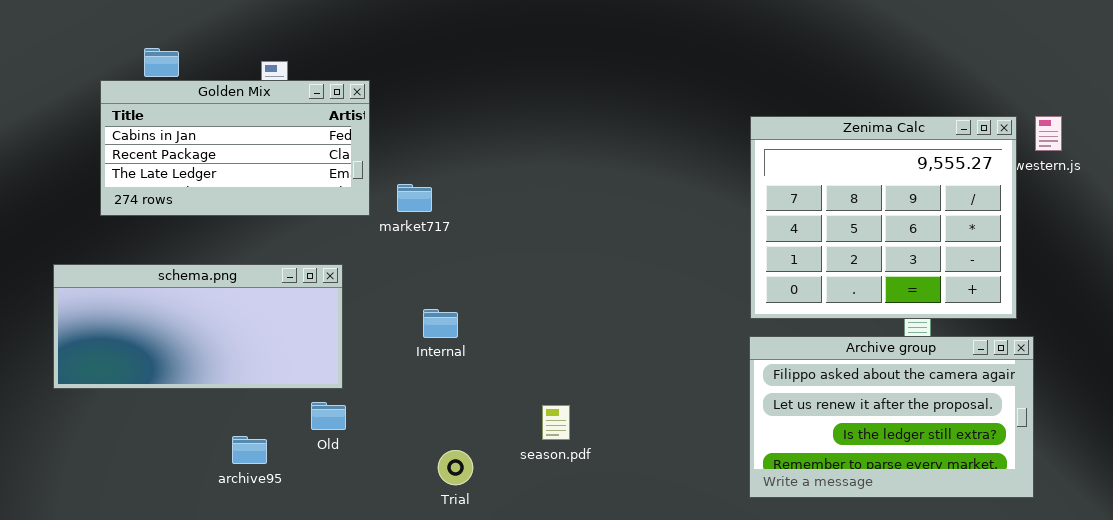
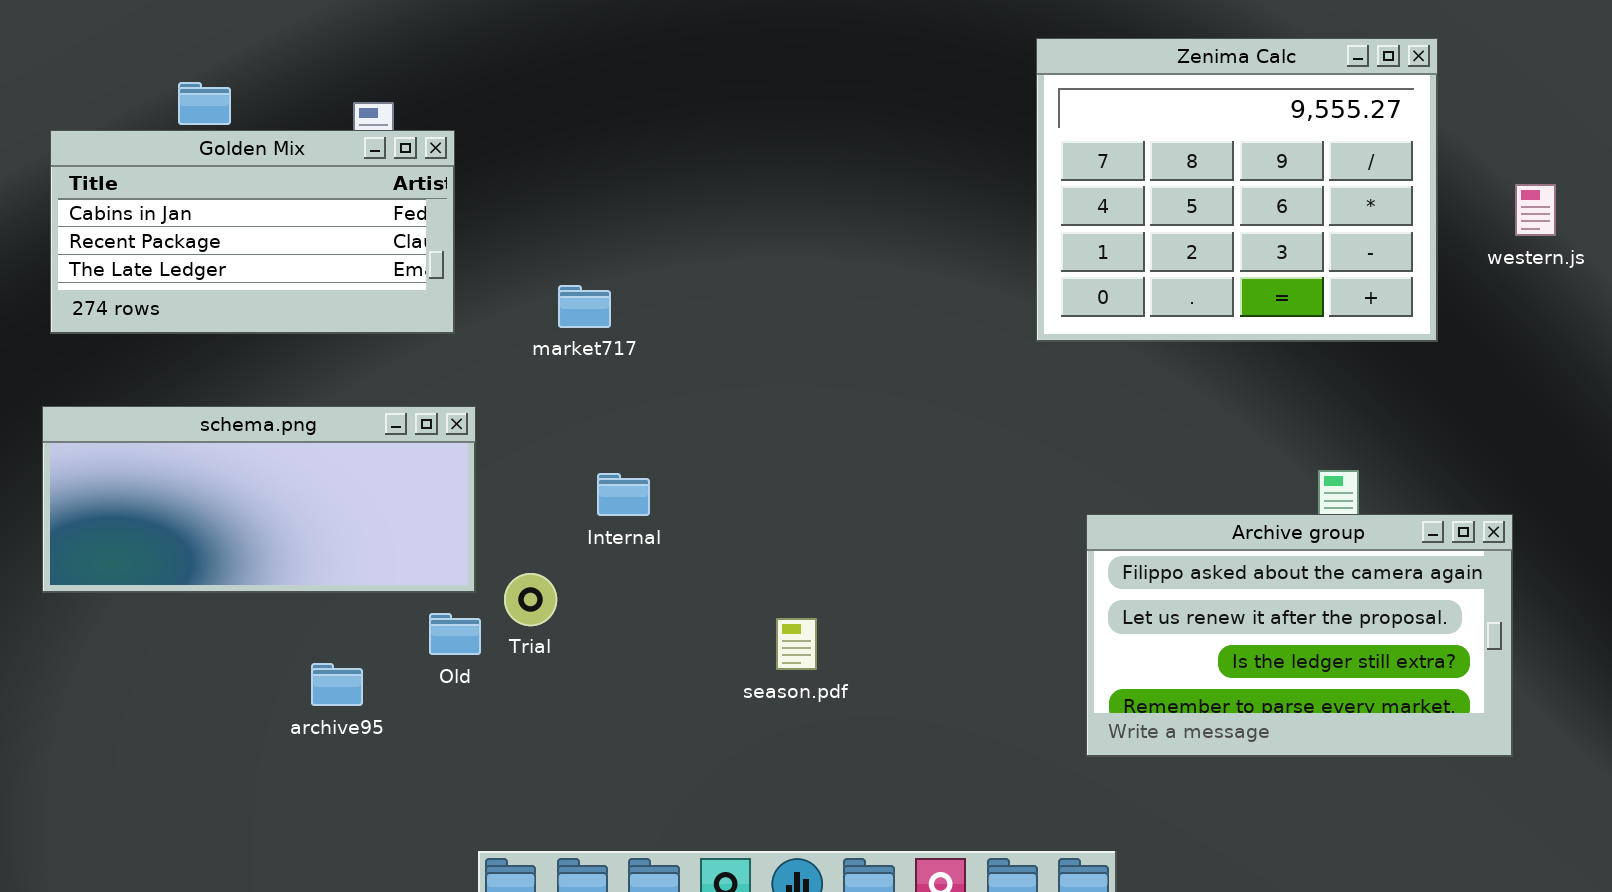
Golden Mix: [100,80,370,216] -> [50,130,455,334], moved
Zenima Calc: [750,116,1017,319] -> [1036,38,1438,342], moved
Trial: [438,450,473,485] -> [504,573,557,626], moved

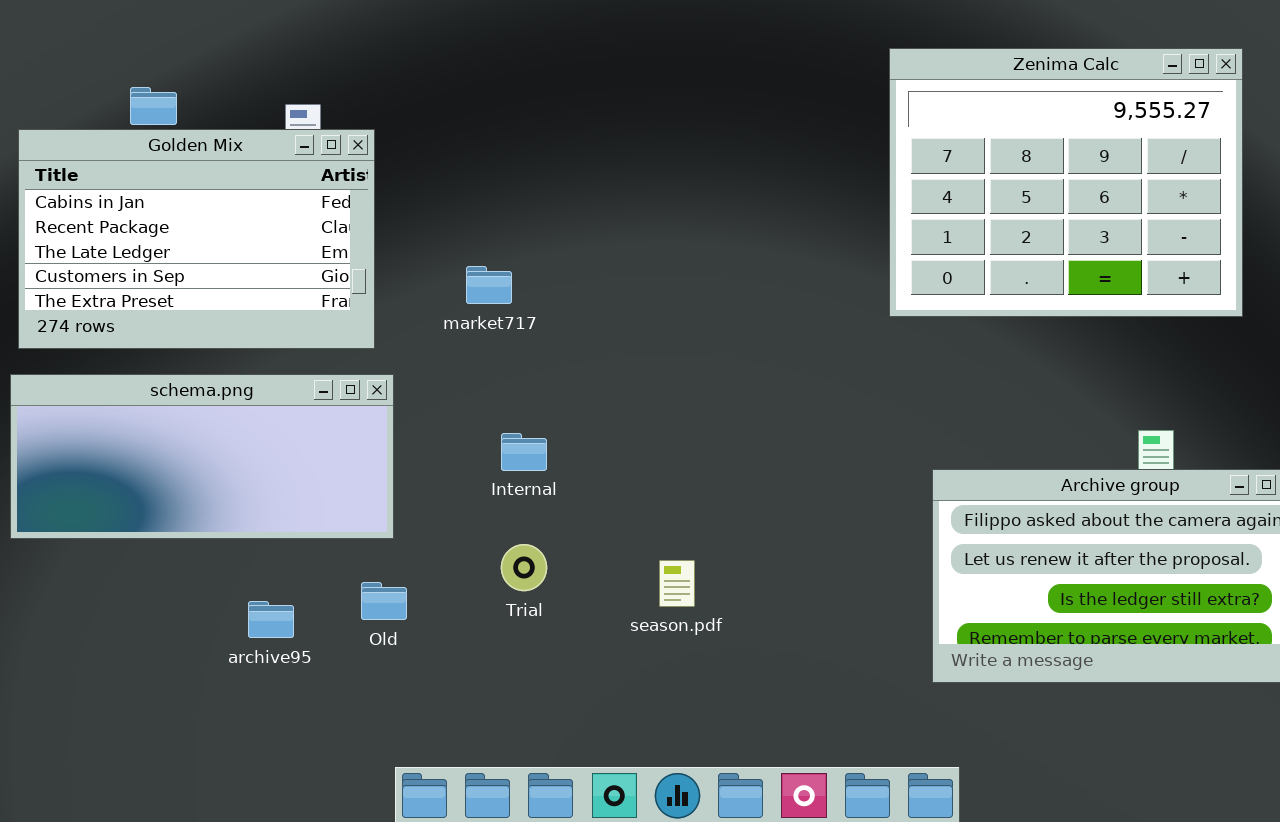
Golden Mix: [50,130,455,334] -> [18,129,375,349], resized
Trial: [504,573,557,626] -> [501,544,547,591], moved
Old: [429,613,481,655] -> [361,582,407,620], moved

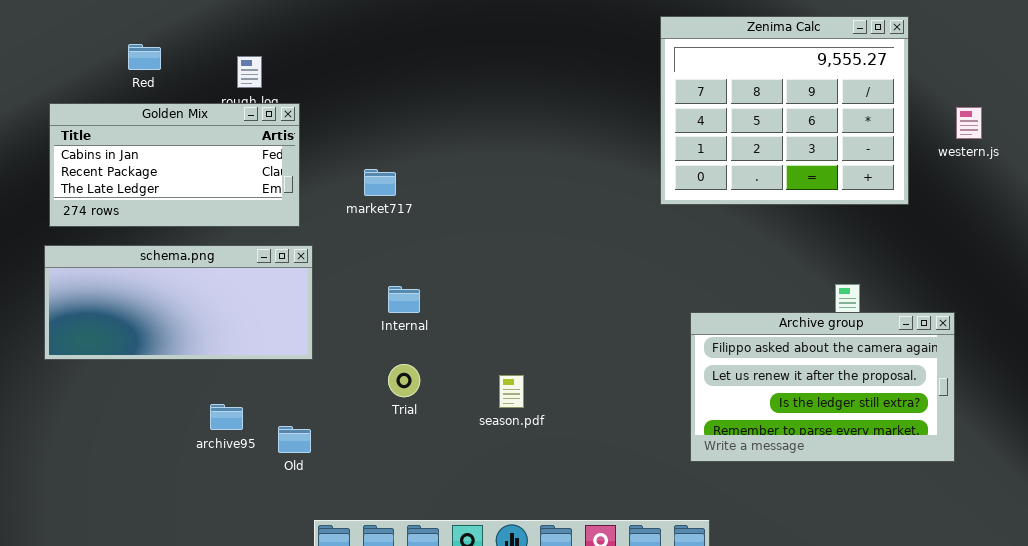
Golden Mix: [18,129,375,349] -> [49,103,300,227], resized
Old: [361,582,407,620] -> [278,426,311,453], moved

